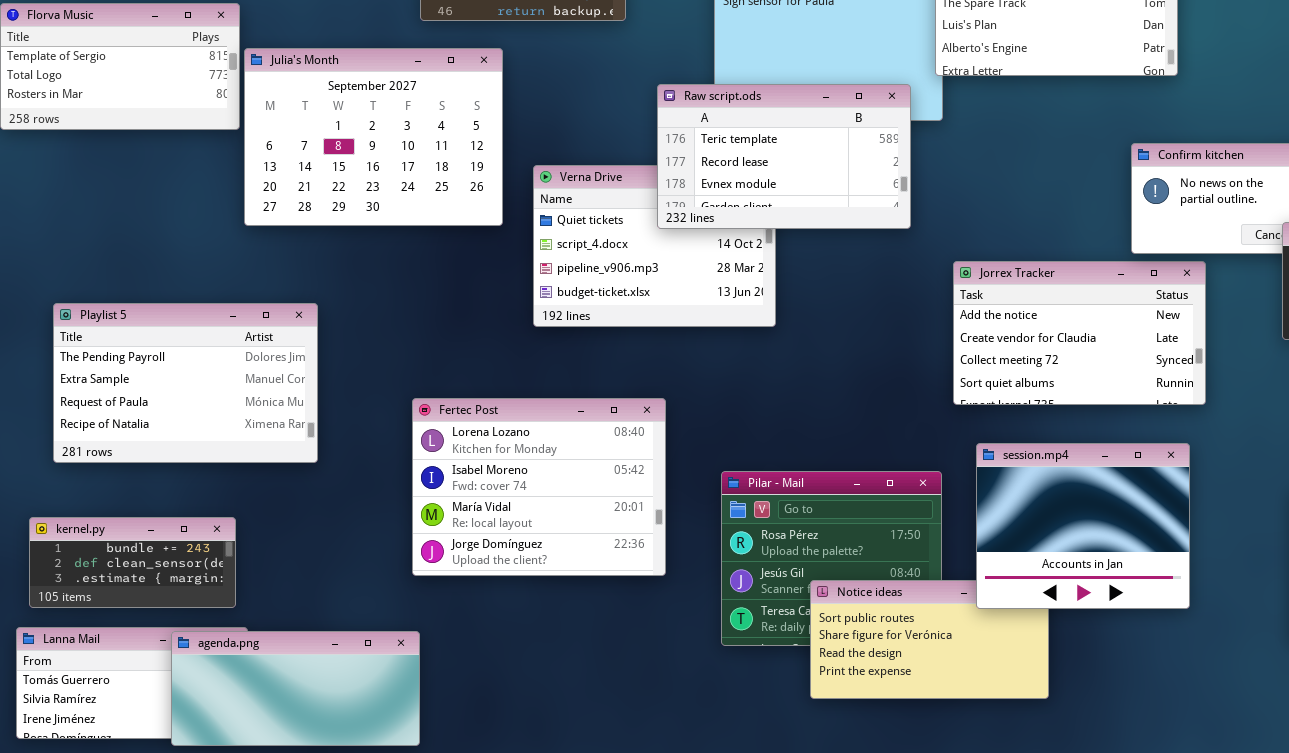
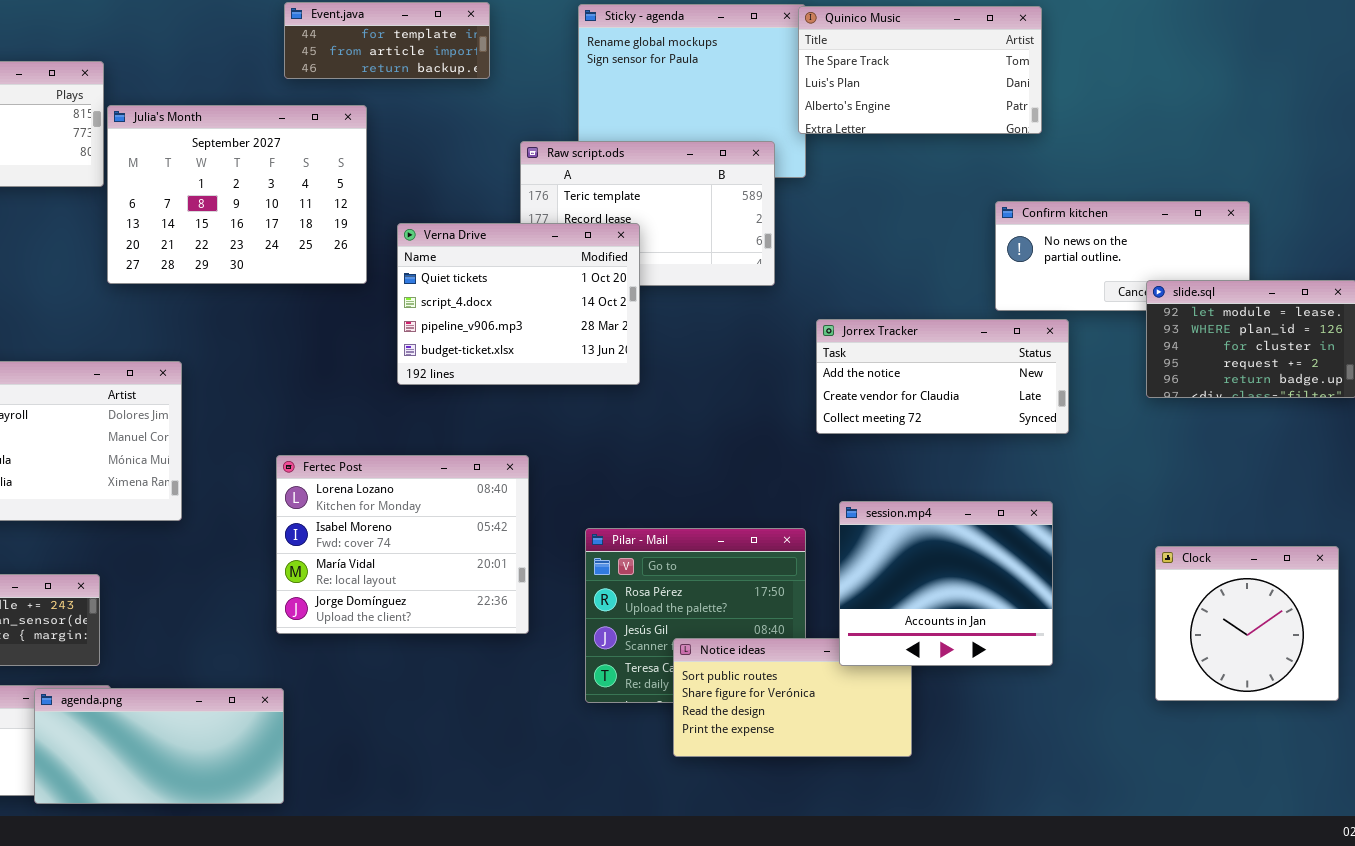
Verna Drive: [533,165,776,327] -> [397,223,640,385], raised
Jorrex Tracker: [953,261,1206,405] -> [816,319,1069,434], resized

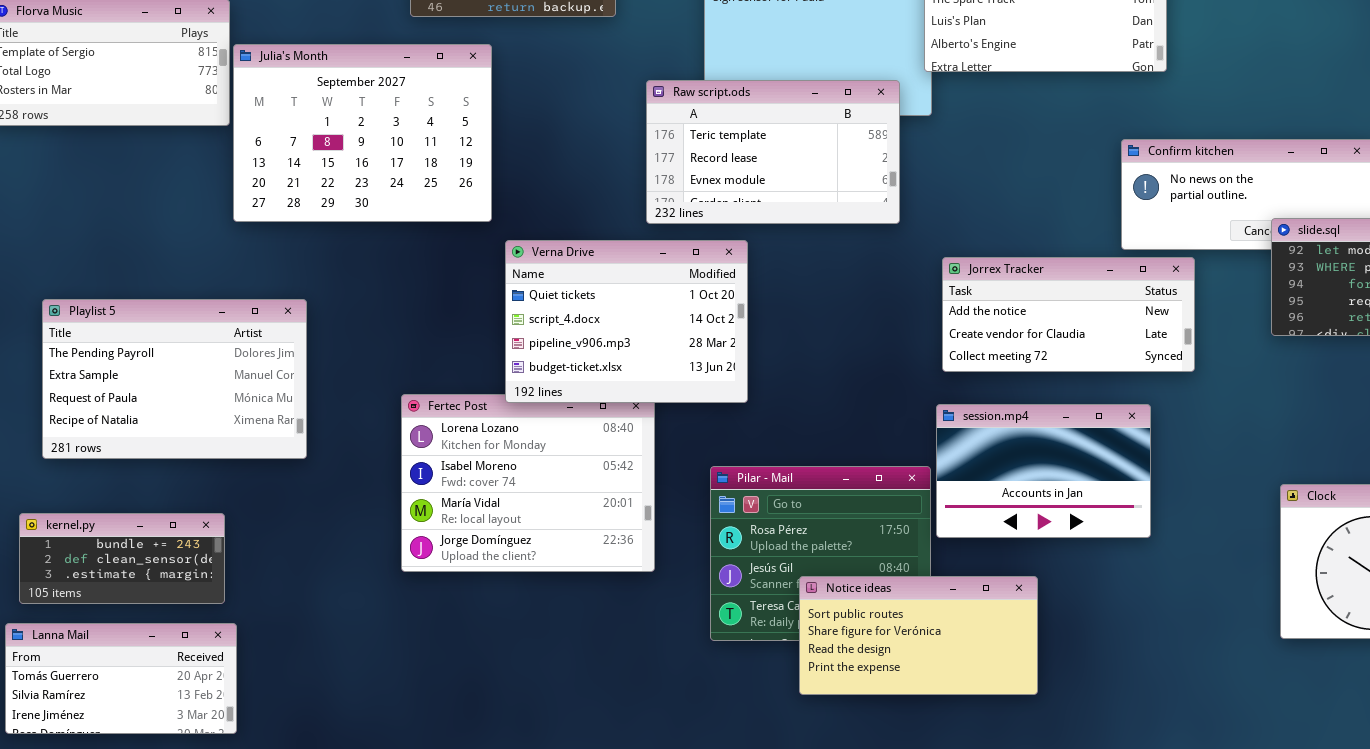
Verna Drive: [397,223,640,385] -> [505,240,748,403], moved
session.mp4: [839,501,1053,666] -> [936,404,1151,538], moved, resized
agenda.png: [34,688,284,804] -> none, closed

